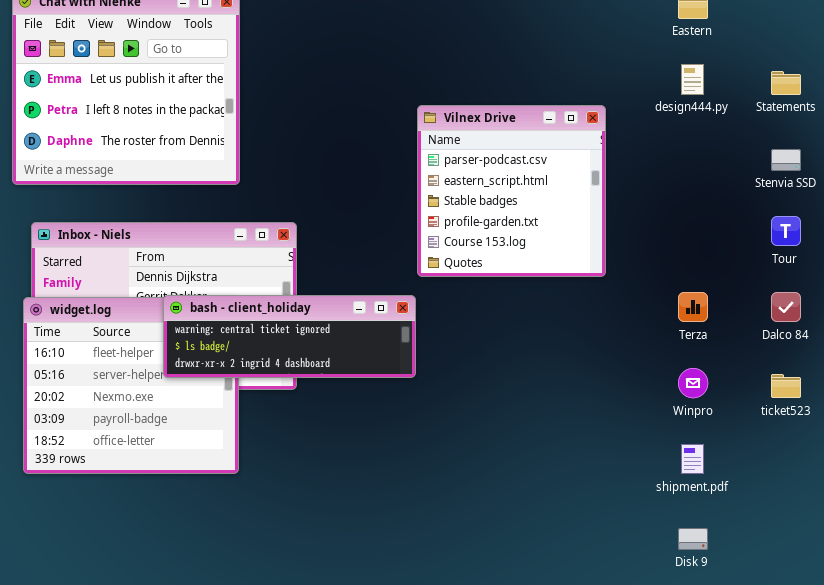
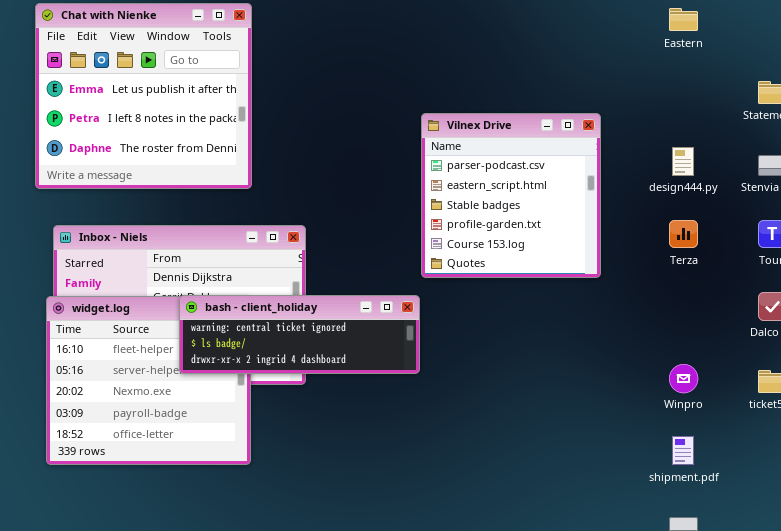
design444.py: [681,64,704,95] -> [672,147,694,176], moved
Terza: [678,292,708,322] -> [669,220,698,248], moved

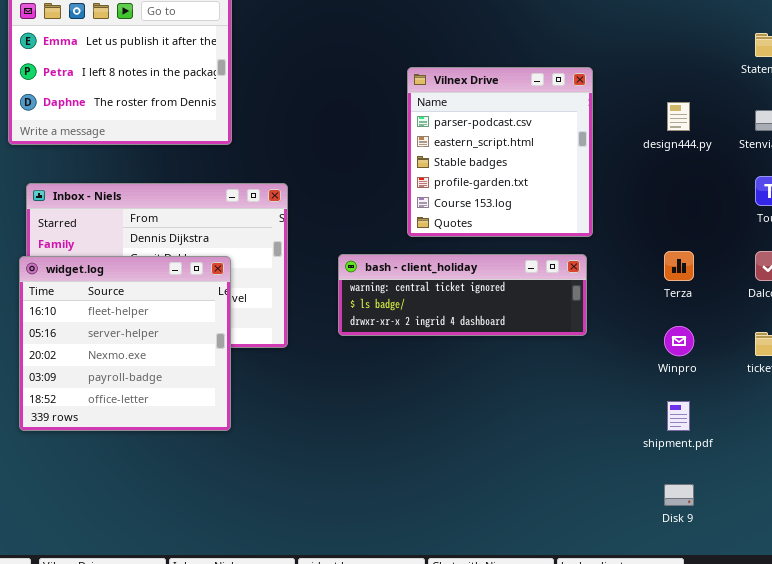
Terza: [669,220,698,248] -> [664,251,694,281], moved
bash - client_holiday: [179,295,420,374] -> [338,254,587,336], moved

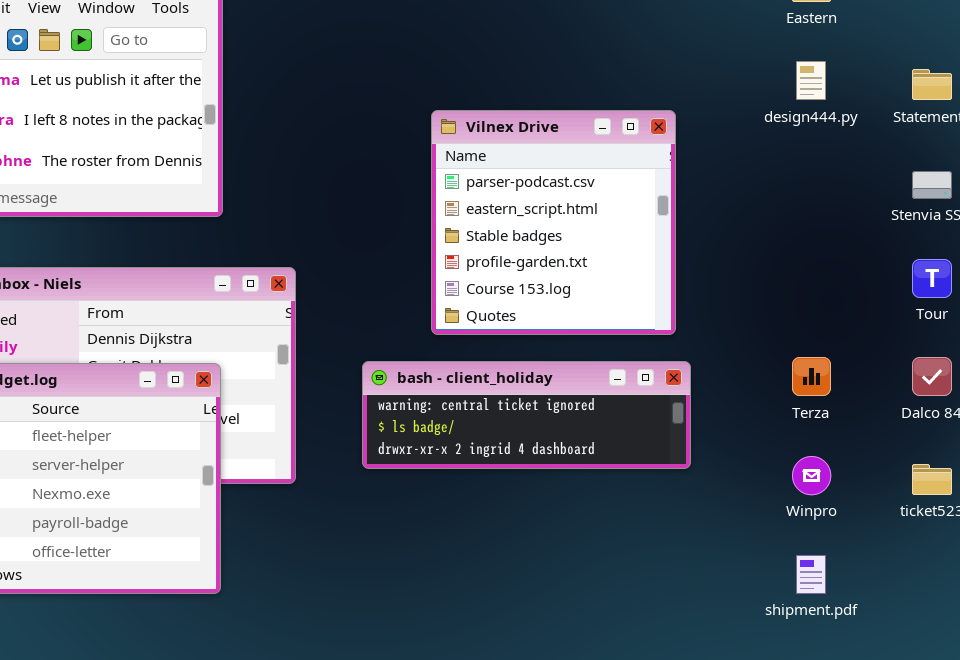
Vilnex Drive: [407,67,593,237] -> [431,110,676,335], moved
design444.py: [667,102,690,131] -> [796,61,826,100], moved

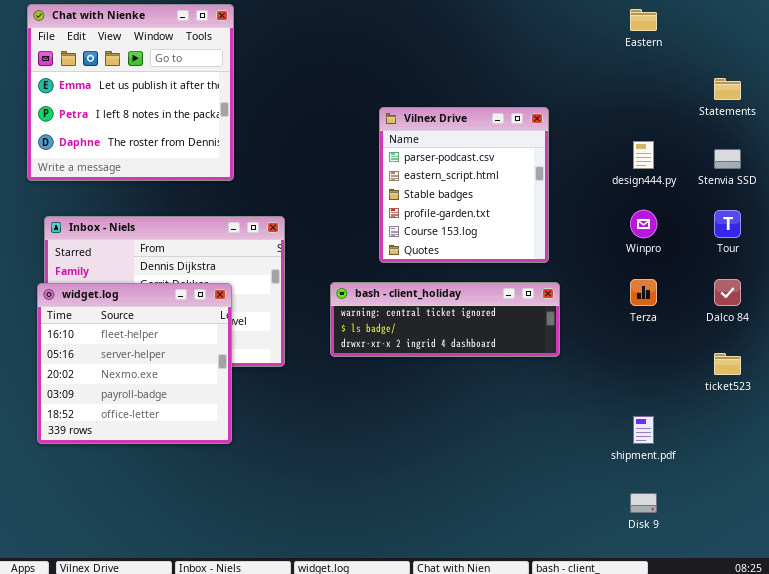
design444.py: [796,61,826,100] -> [633,141,654,169], moved
Winpro: [792,456,831,495] -> [630,210,657,238], moved

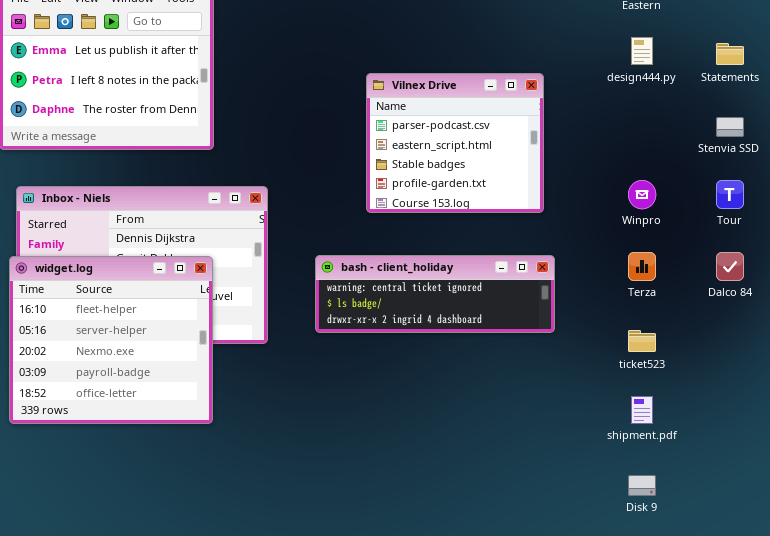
Vilnex Drive: [379,107,549,263] -> [366,73,544,213], resized
design444.py: [633,141,654,169] -> [631,37,653,65], moved
ticket523: [714,353,741,375] -> [628,330,656,352], moved

